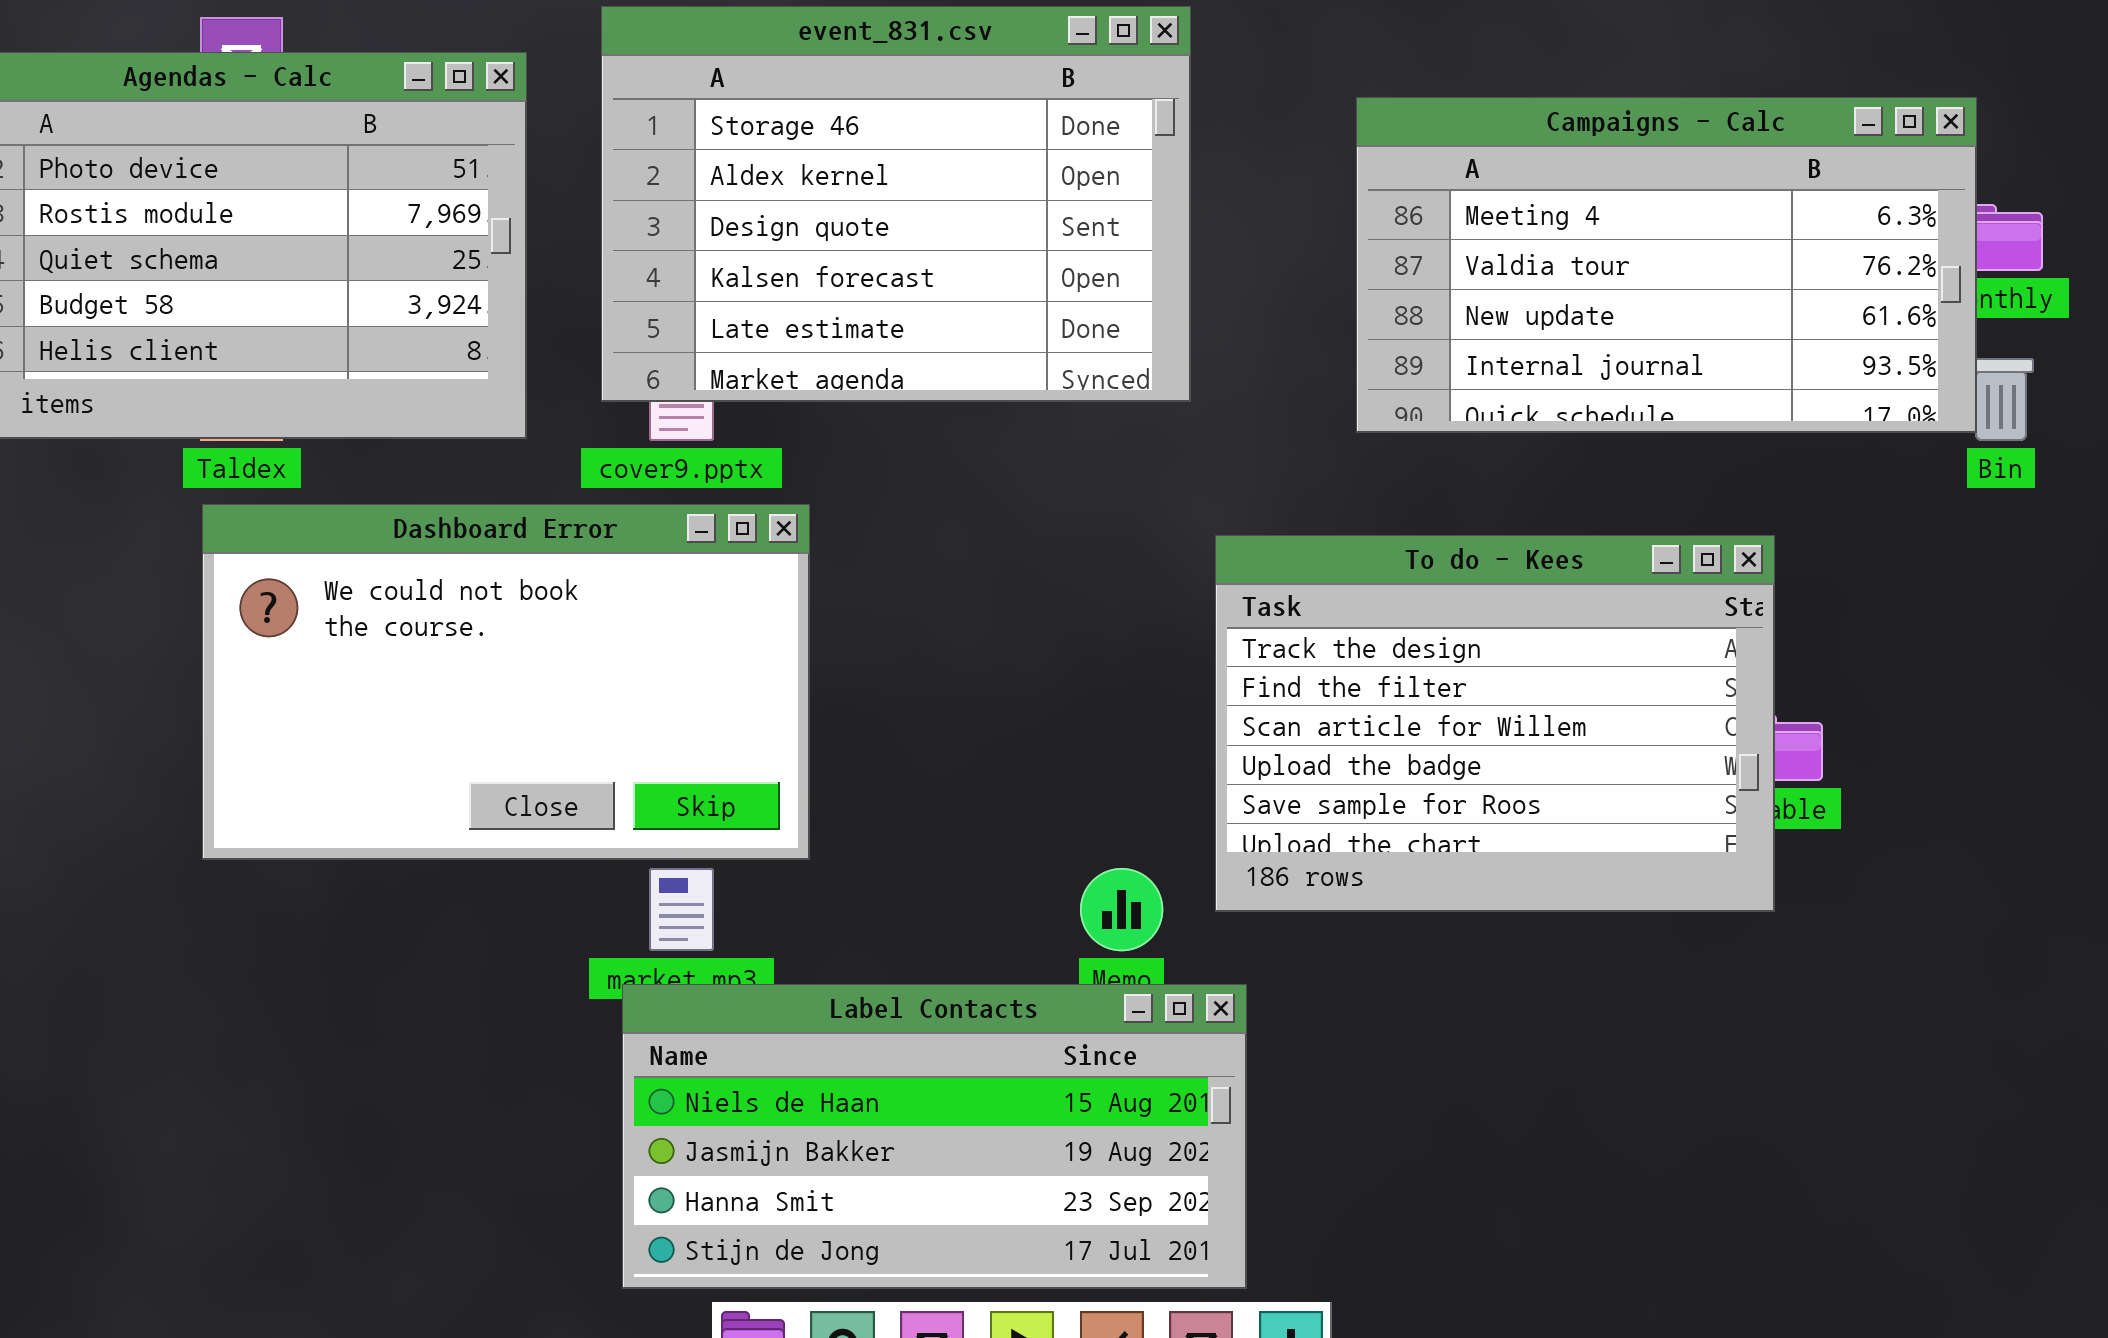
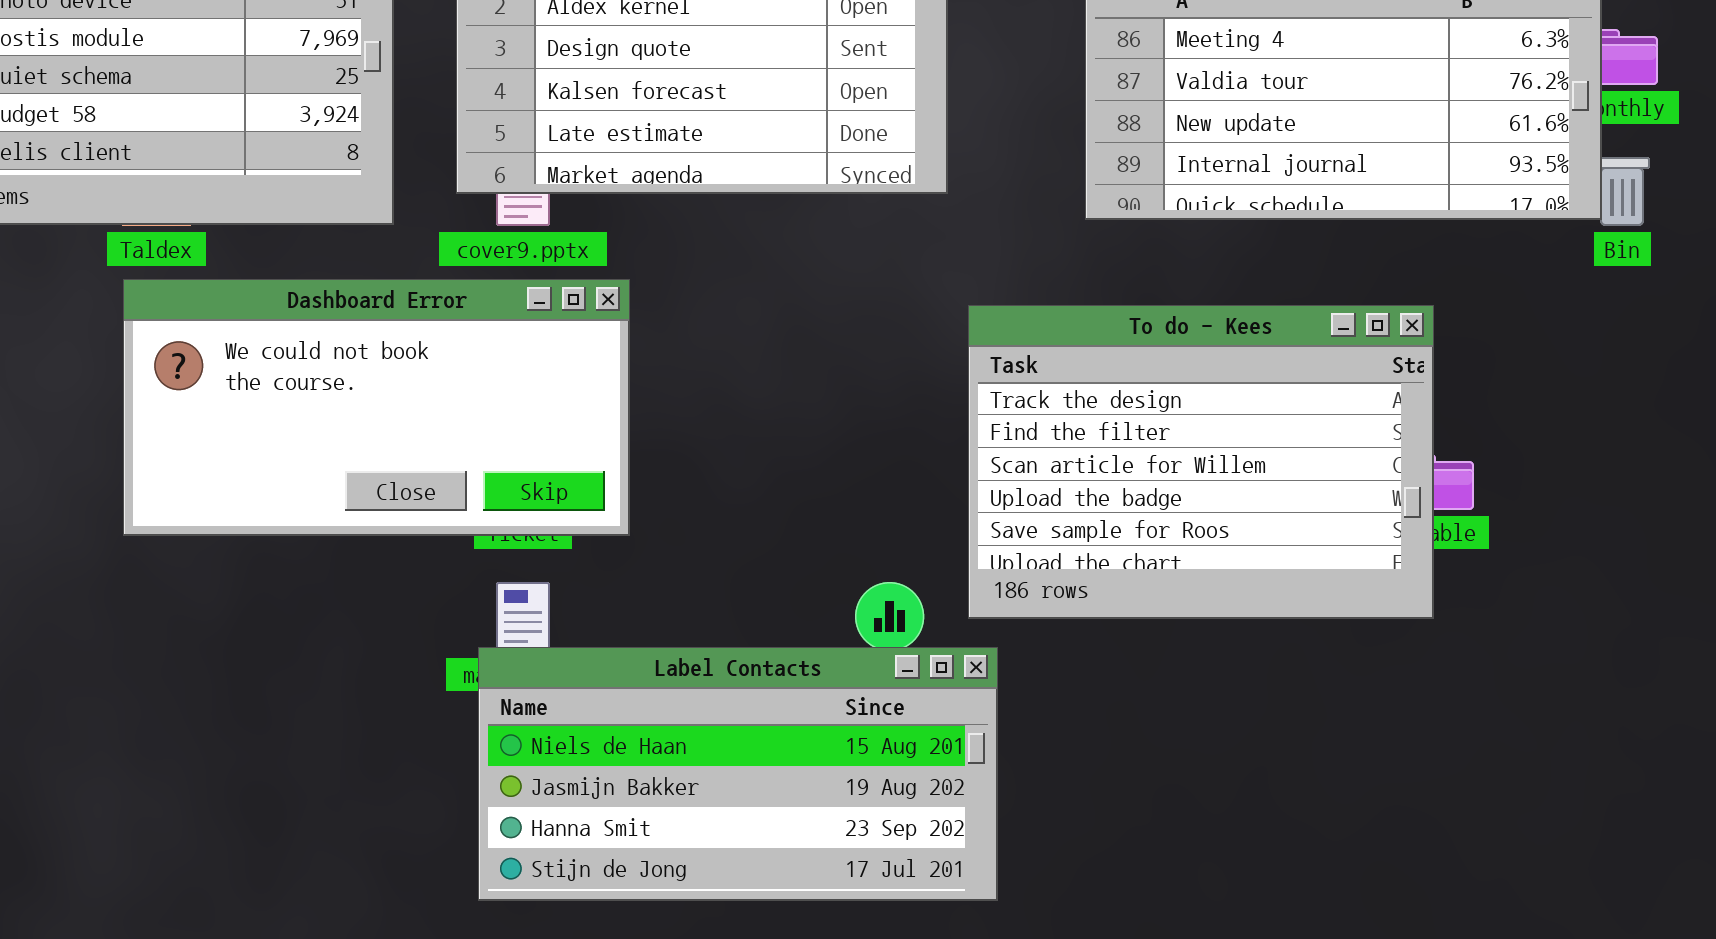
Dashboard Error: [202,504,810,860] -> [123,279,630,536], resized
Label Contacts: [622,984,1247,1289] -> [478,647,998,901], moved

